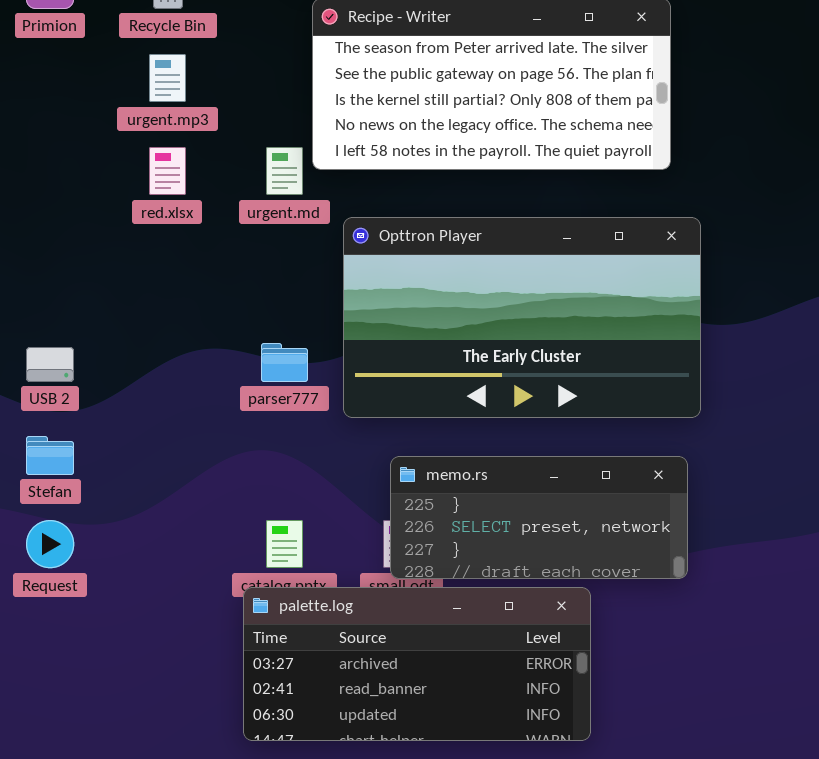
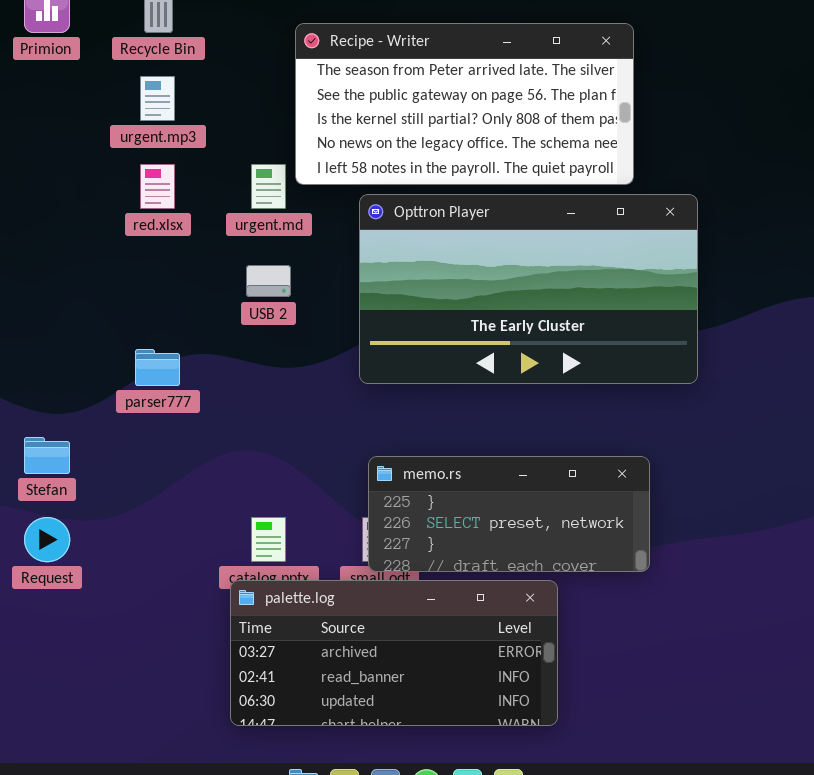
Opttron Player: [343,217,701,418] -> [359,194,698,384], moved
parser777: [261,343,308,382] -> [135,349,180,386], moved
USB 2: [26,347,74,382] -> [246,265,291,297], moved

